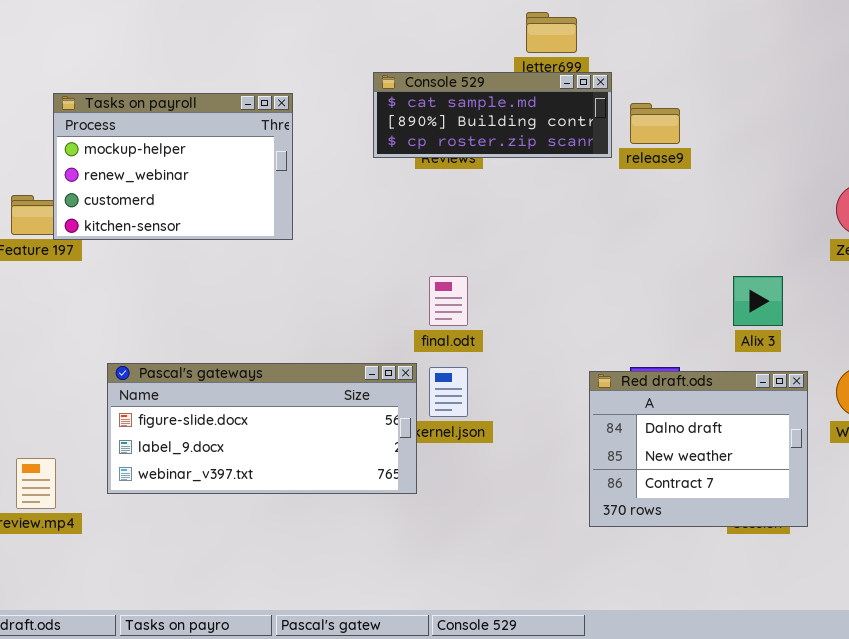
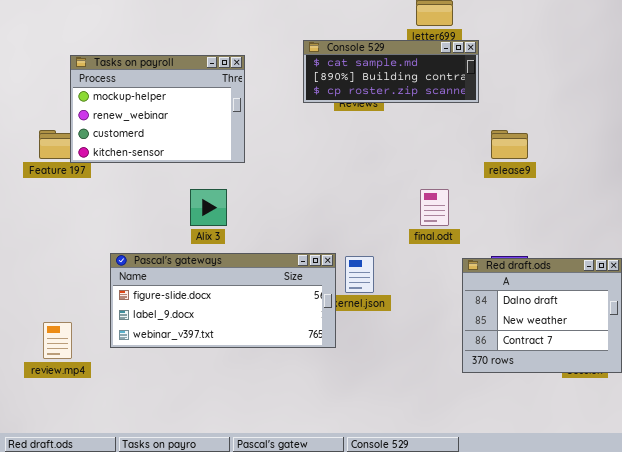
release9: [630,103,680,144] -> [491,130,528,159], moved
final.odt: [429,276,468,326] -> [420,189,449,226], moved
Alix 3: [733,276,783,326] -> [190,189,227,226], moved

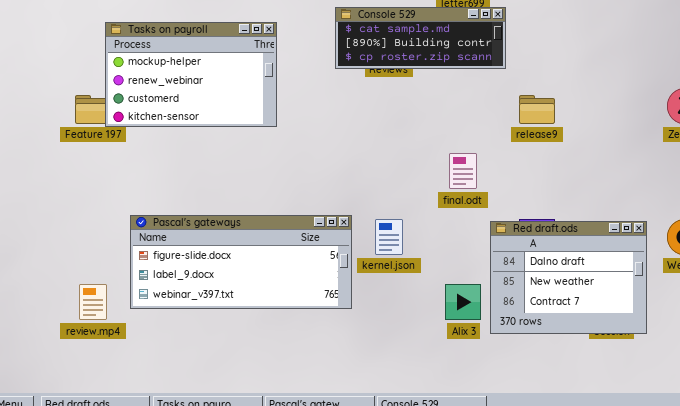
Alix 3: [190,189,227,226] -> [445,284,481,320], moved
Pascal's gateways: [110,253,336,348] -> [130,215,352,309], moved

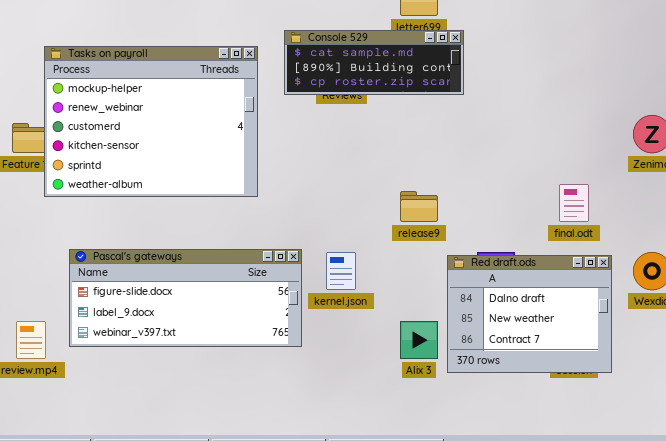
Tasks on payroll: [105,22,277,127] -> [44,46,258,197], resized
release9: [519,95,555,124] -> [400,191,438,222], moved
final.odt: [449,153,477,189] -> [559,184,589,222], moved

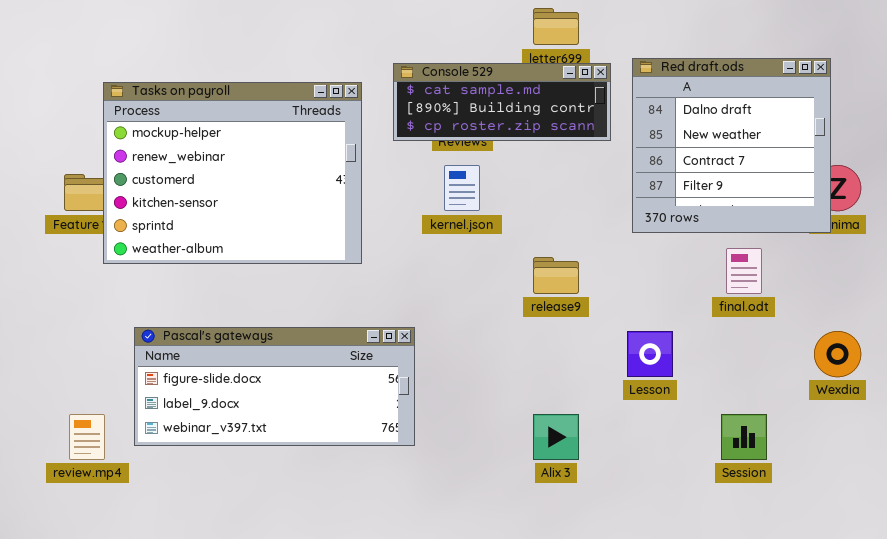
kernel.json: [326,252,356,290] -> [444,165,480,211], moved
Red draft.ods: [447,255,612,373] -> [632,58,831,233], moved, resized

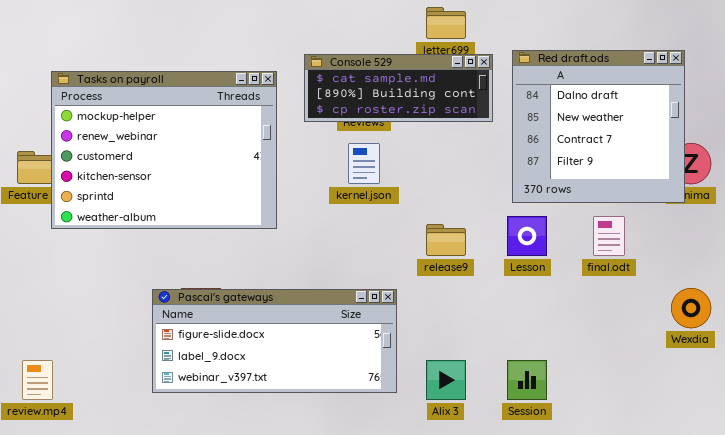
Pascal's gateways: [134,327,415,446] -> [152,289,397,393], moved
Lesson: [627,331,673,377] -> [507,216,547,256], moved
Session: [721,414,767,460] -> [507,360,547,400], moved

